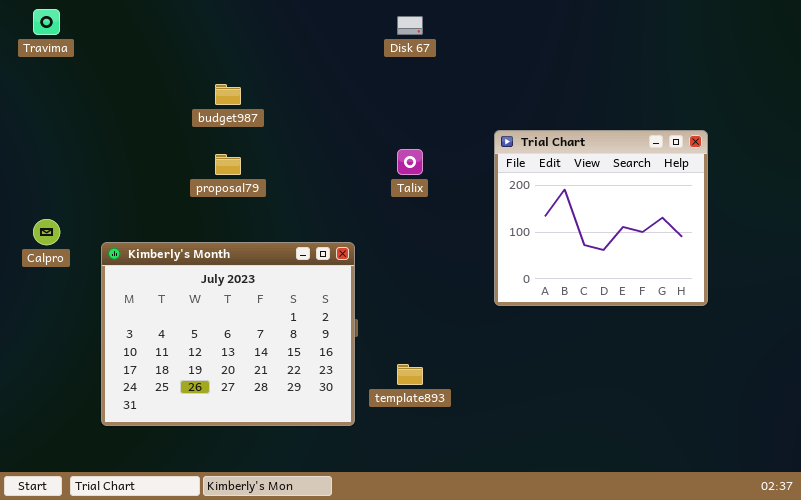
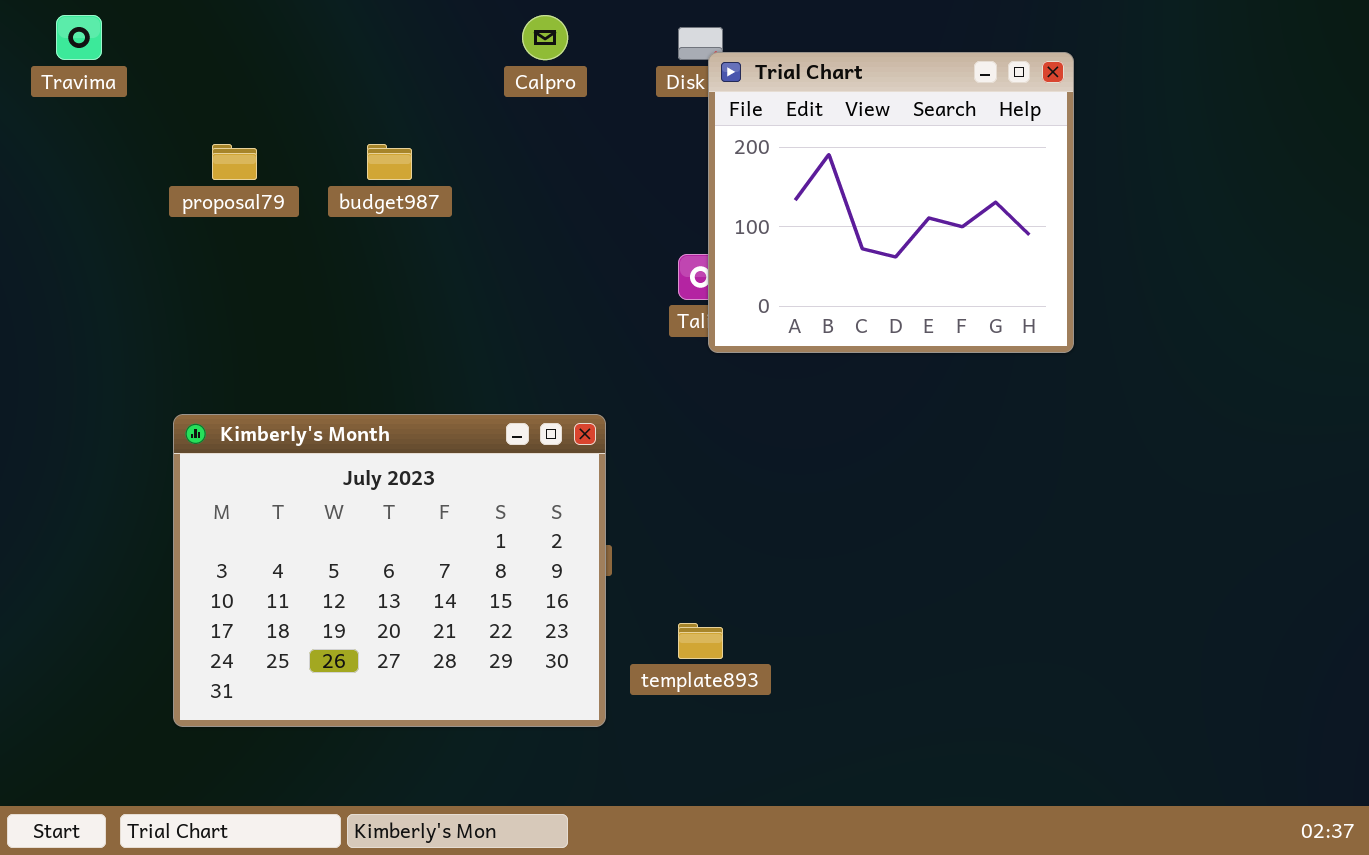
Trial Chart: [494,130,708,306] -> [708,52,1074,353], moved
proposal79: [215,154,241,175] -> [212,144,257,180], moved
Calpro: [33,219,60,245] -> [522,15,568,60], moved

